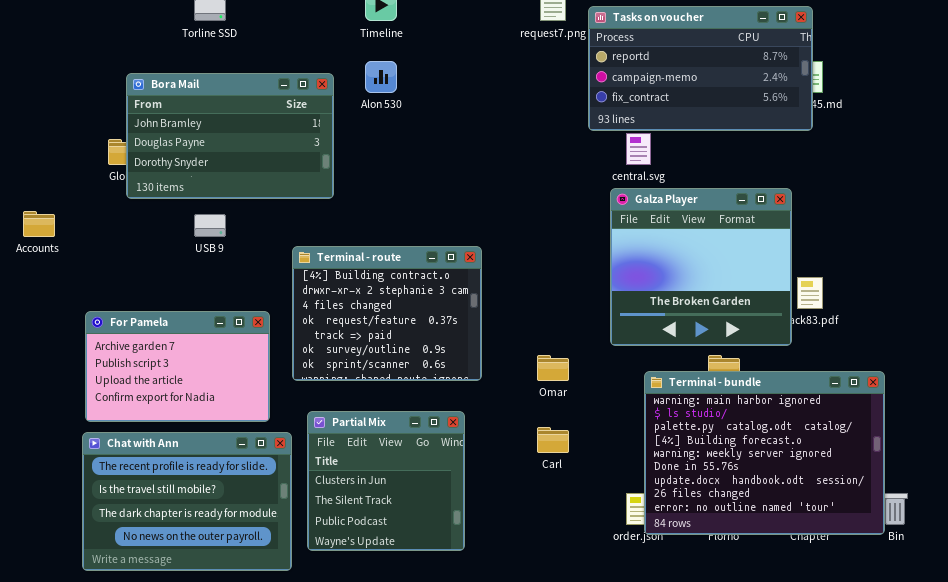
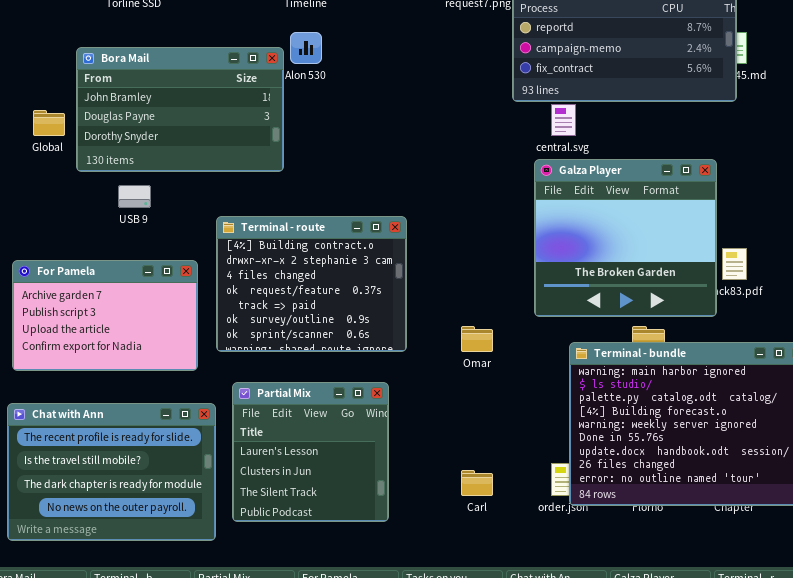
Bora Mail: [126,73,334,199] -> [76,47,284,172], moved
For Pamela: [85,311,270,422] -> [12,260,198,371], moved
Partial Mix: [307,411,465,551] -> [232,382,389,522], scrolled up 1 row
Carl: [537,427,569,453] -> [461,470,493,496], moved

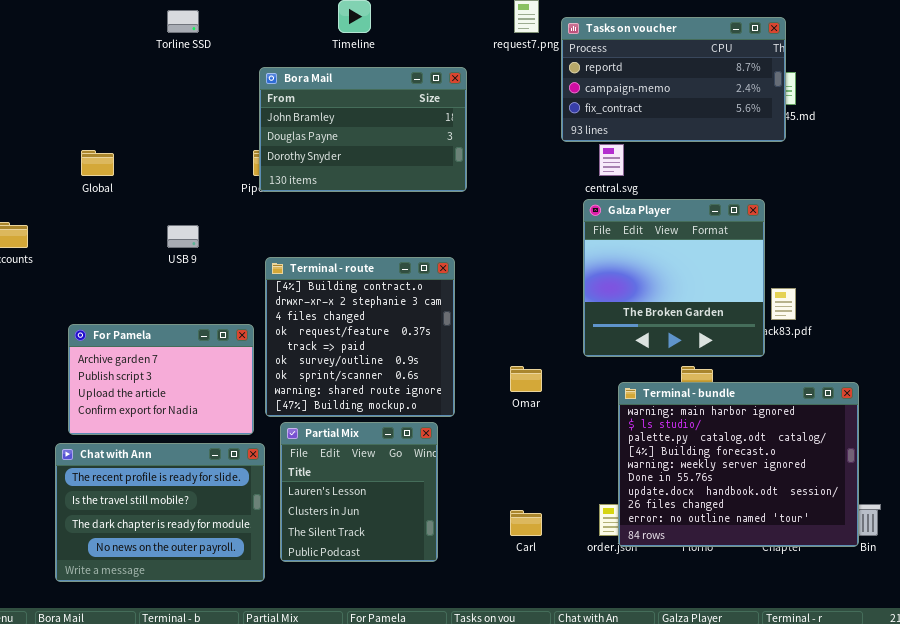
Bora Mail: [76,47,284,172] -> [259,67,467,192], moved
Terminal - route: [216,216,407,352] -> [265,257,455,417], resized
For Pamela: [12,260,198,371] -> [68,324,254,435], moved

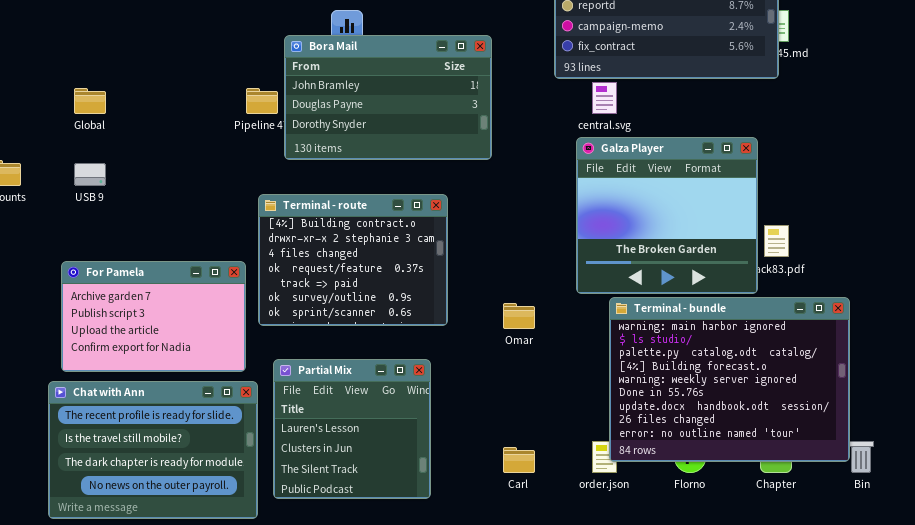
Bora Mail: [259,67,467,192] -> [284,35,492,160], moved
USB 9: [167,225,199,248] -> [74,163,106,186], moved
Terminal - route: [265,257,455,417] -> [258,194,448,326], resized
Terminal - bundle: [618,382,859,547] -> [609,297,850,462], moved

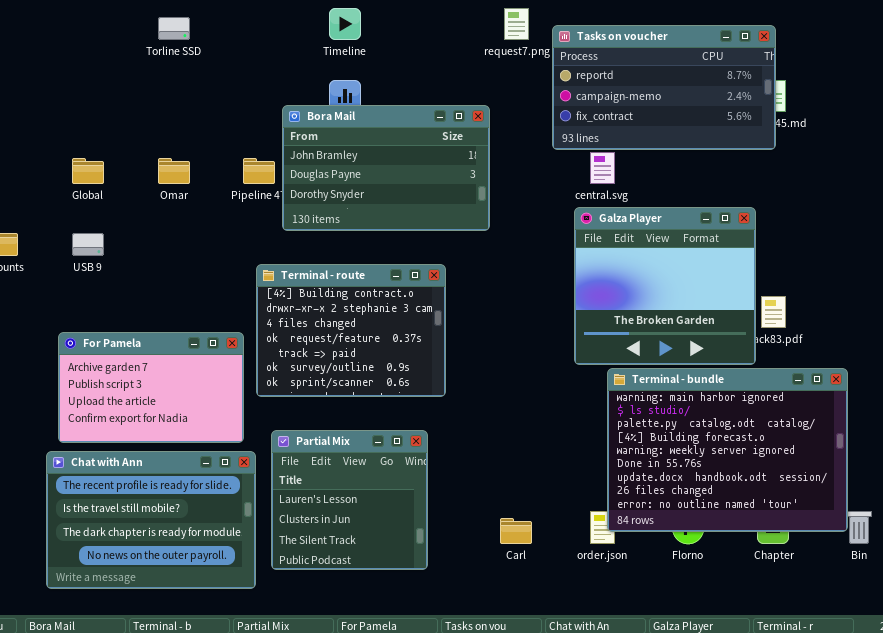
Omar: [503,303,535,329] -> [158,158,190,184], moved

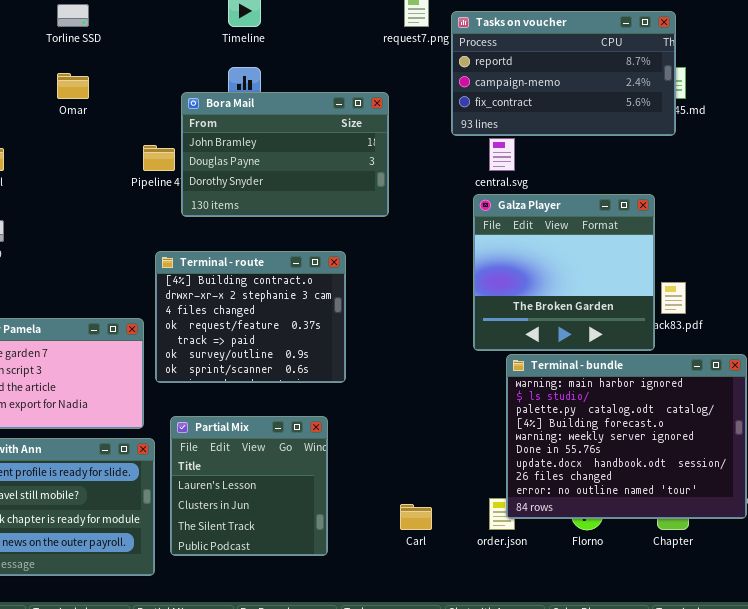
Omar: [158,158,190,184] -> [57,73,89,99], moved

